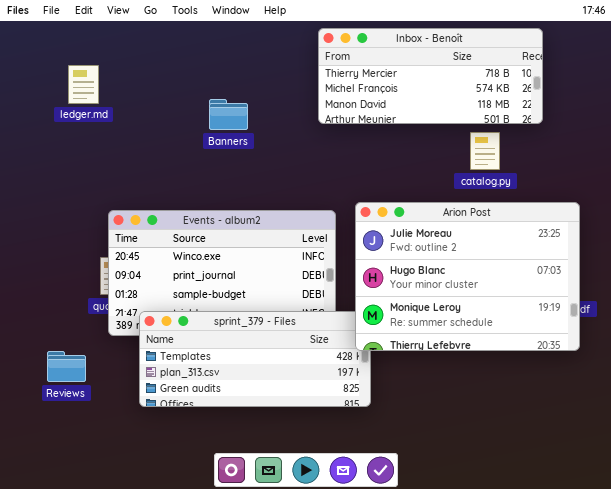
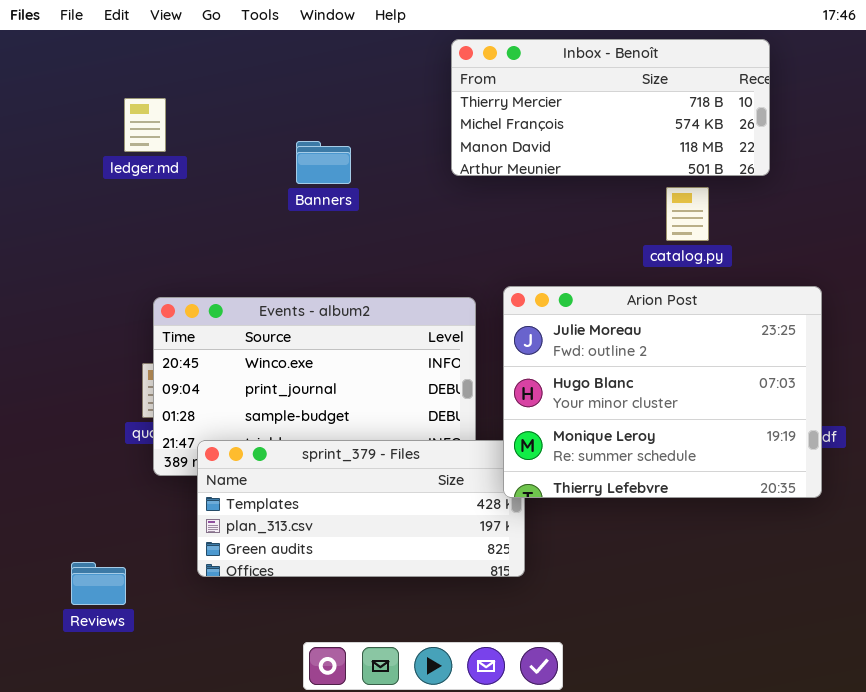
ledger.md: [68,65,99,104] -> [124,98,166,152], moved
Reviews: [47,351,86,382] -> [71,562,126,605], moved

